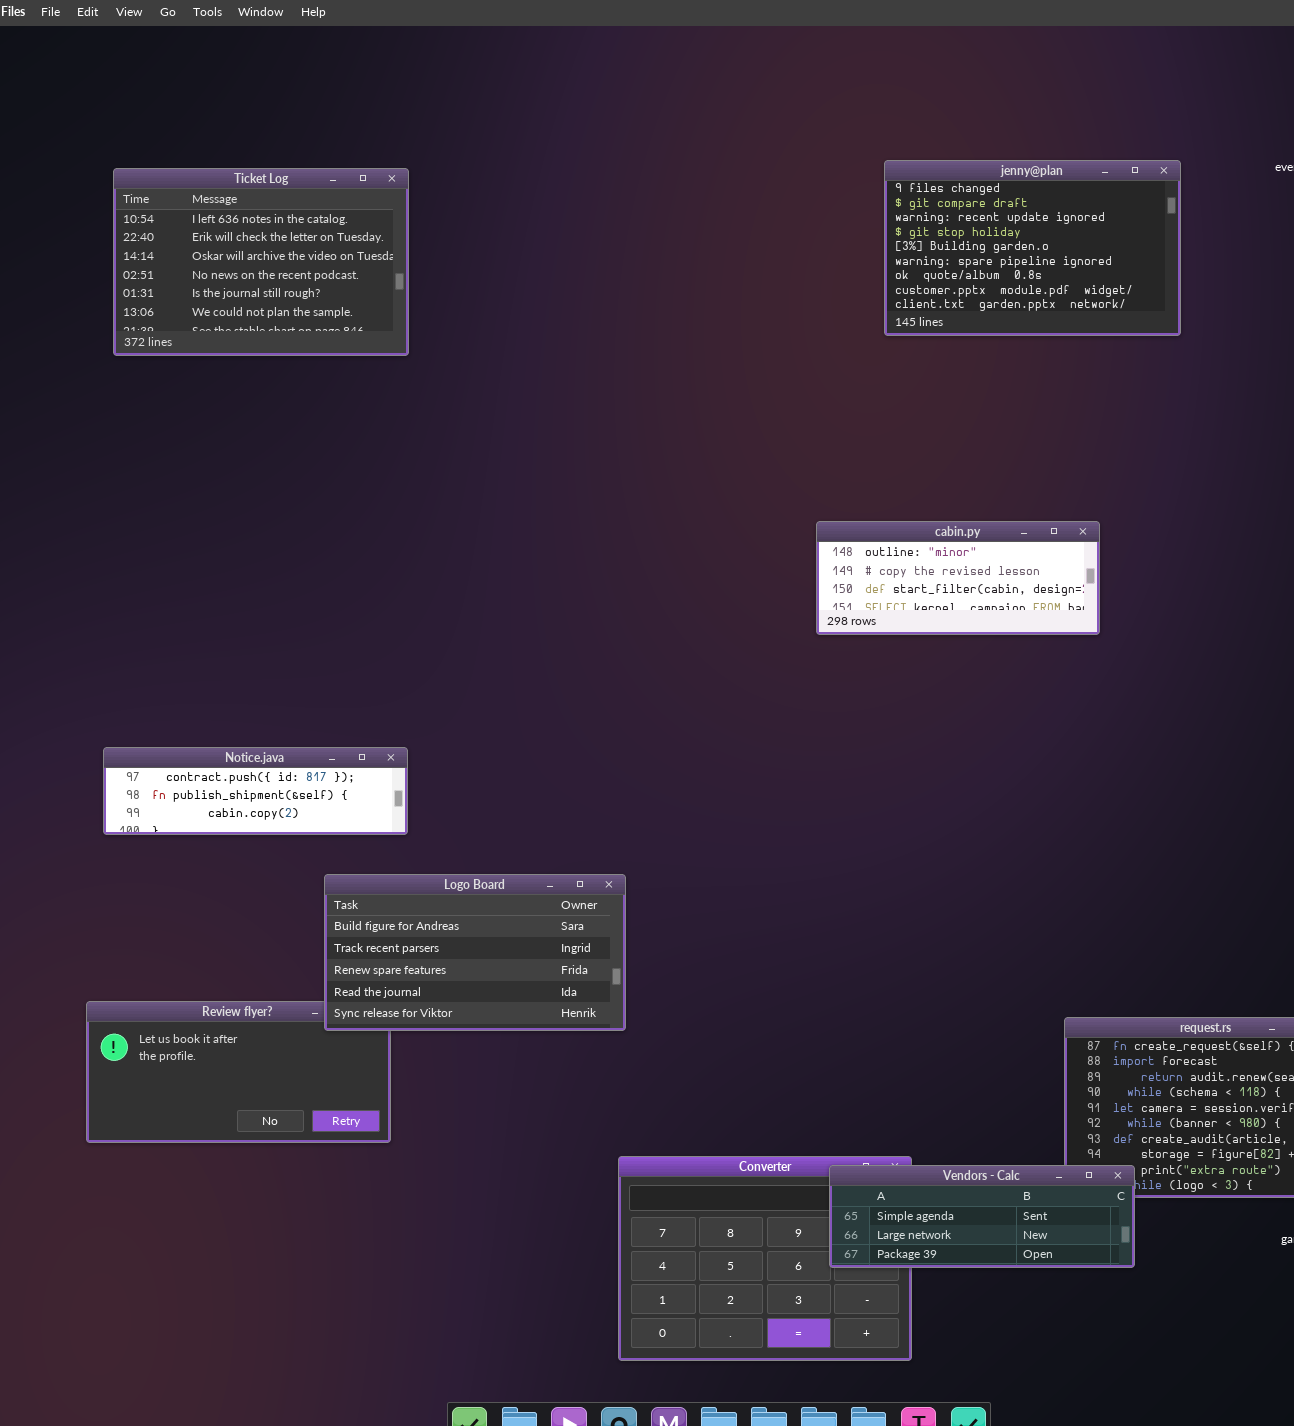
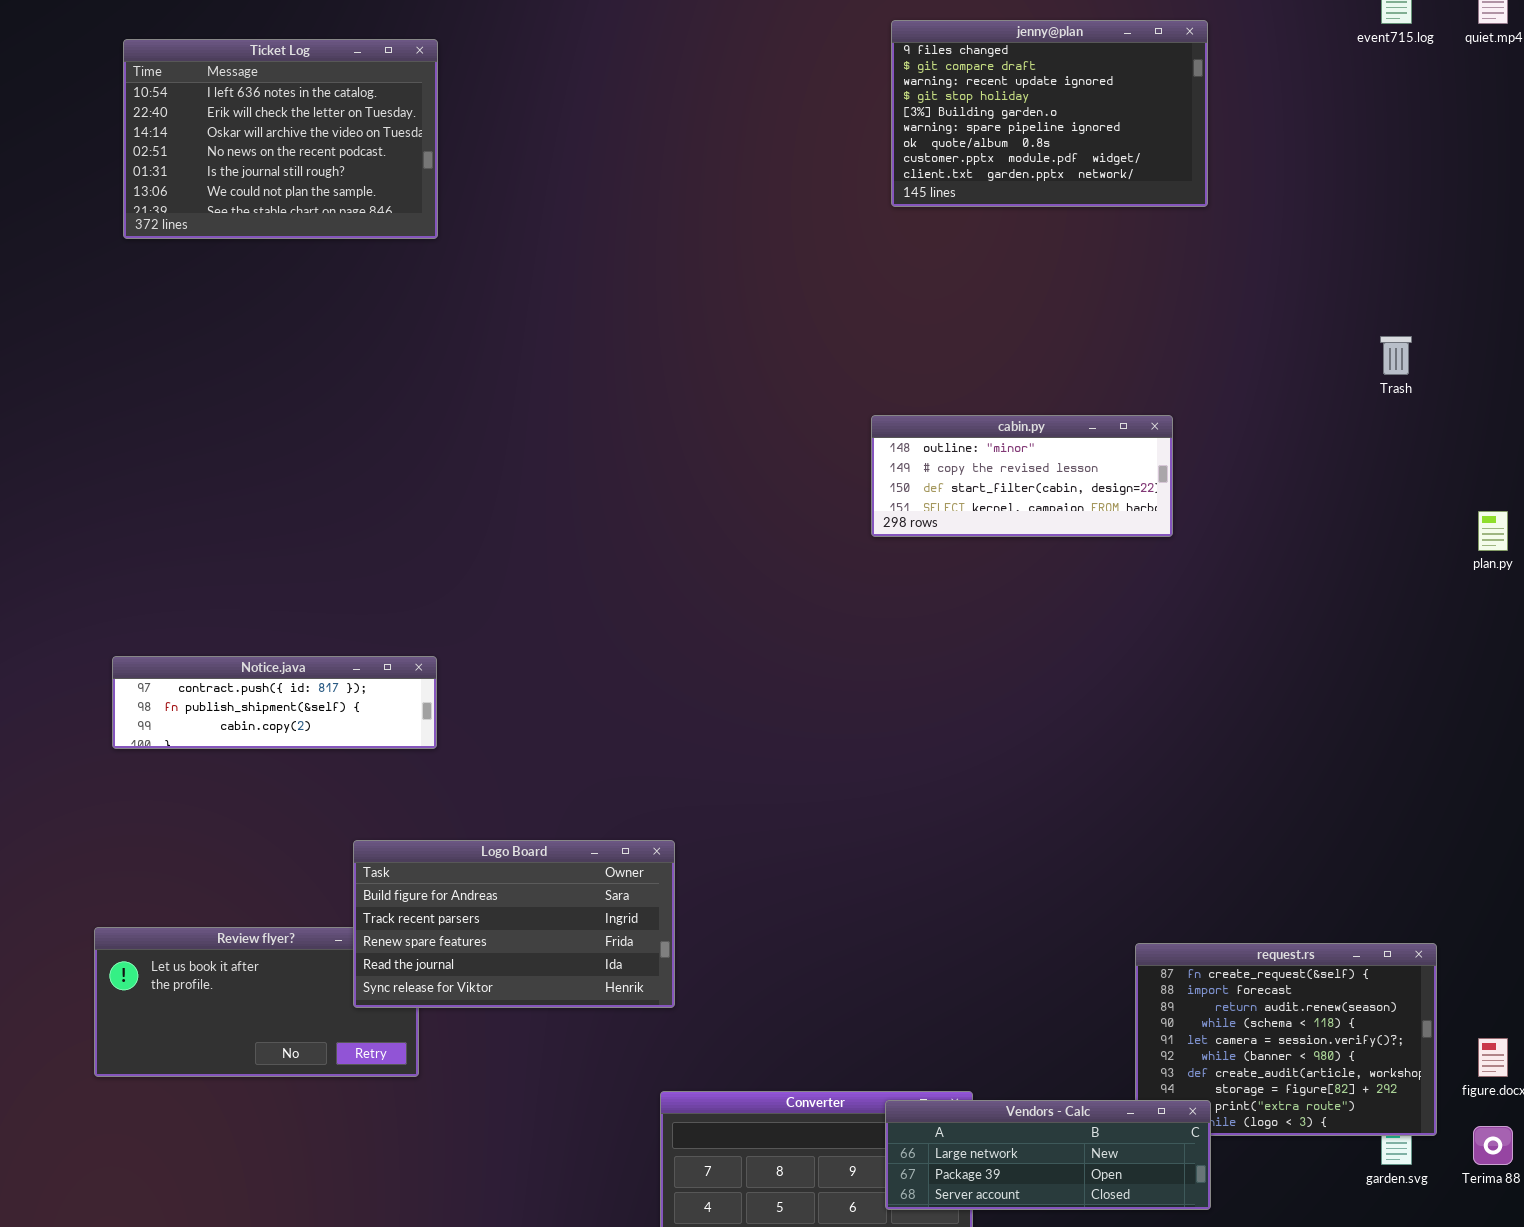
jenny@plan: [884,160,1181,336] -> [891,20,1208,207], moved
Logo Board: [324,874,626,1031] -> [353,840,675,1008], moved
Vendors - Calc: [829,1165,1135,1268] -> [885,1100,1211,1210], scrolled down 1 row

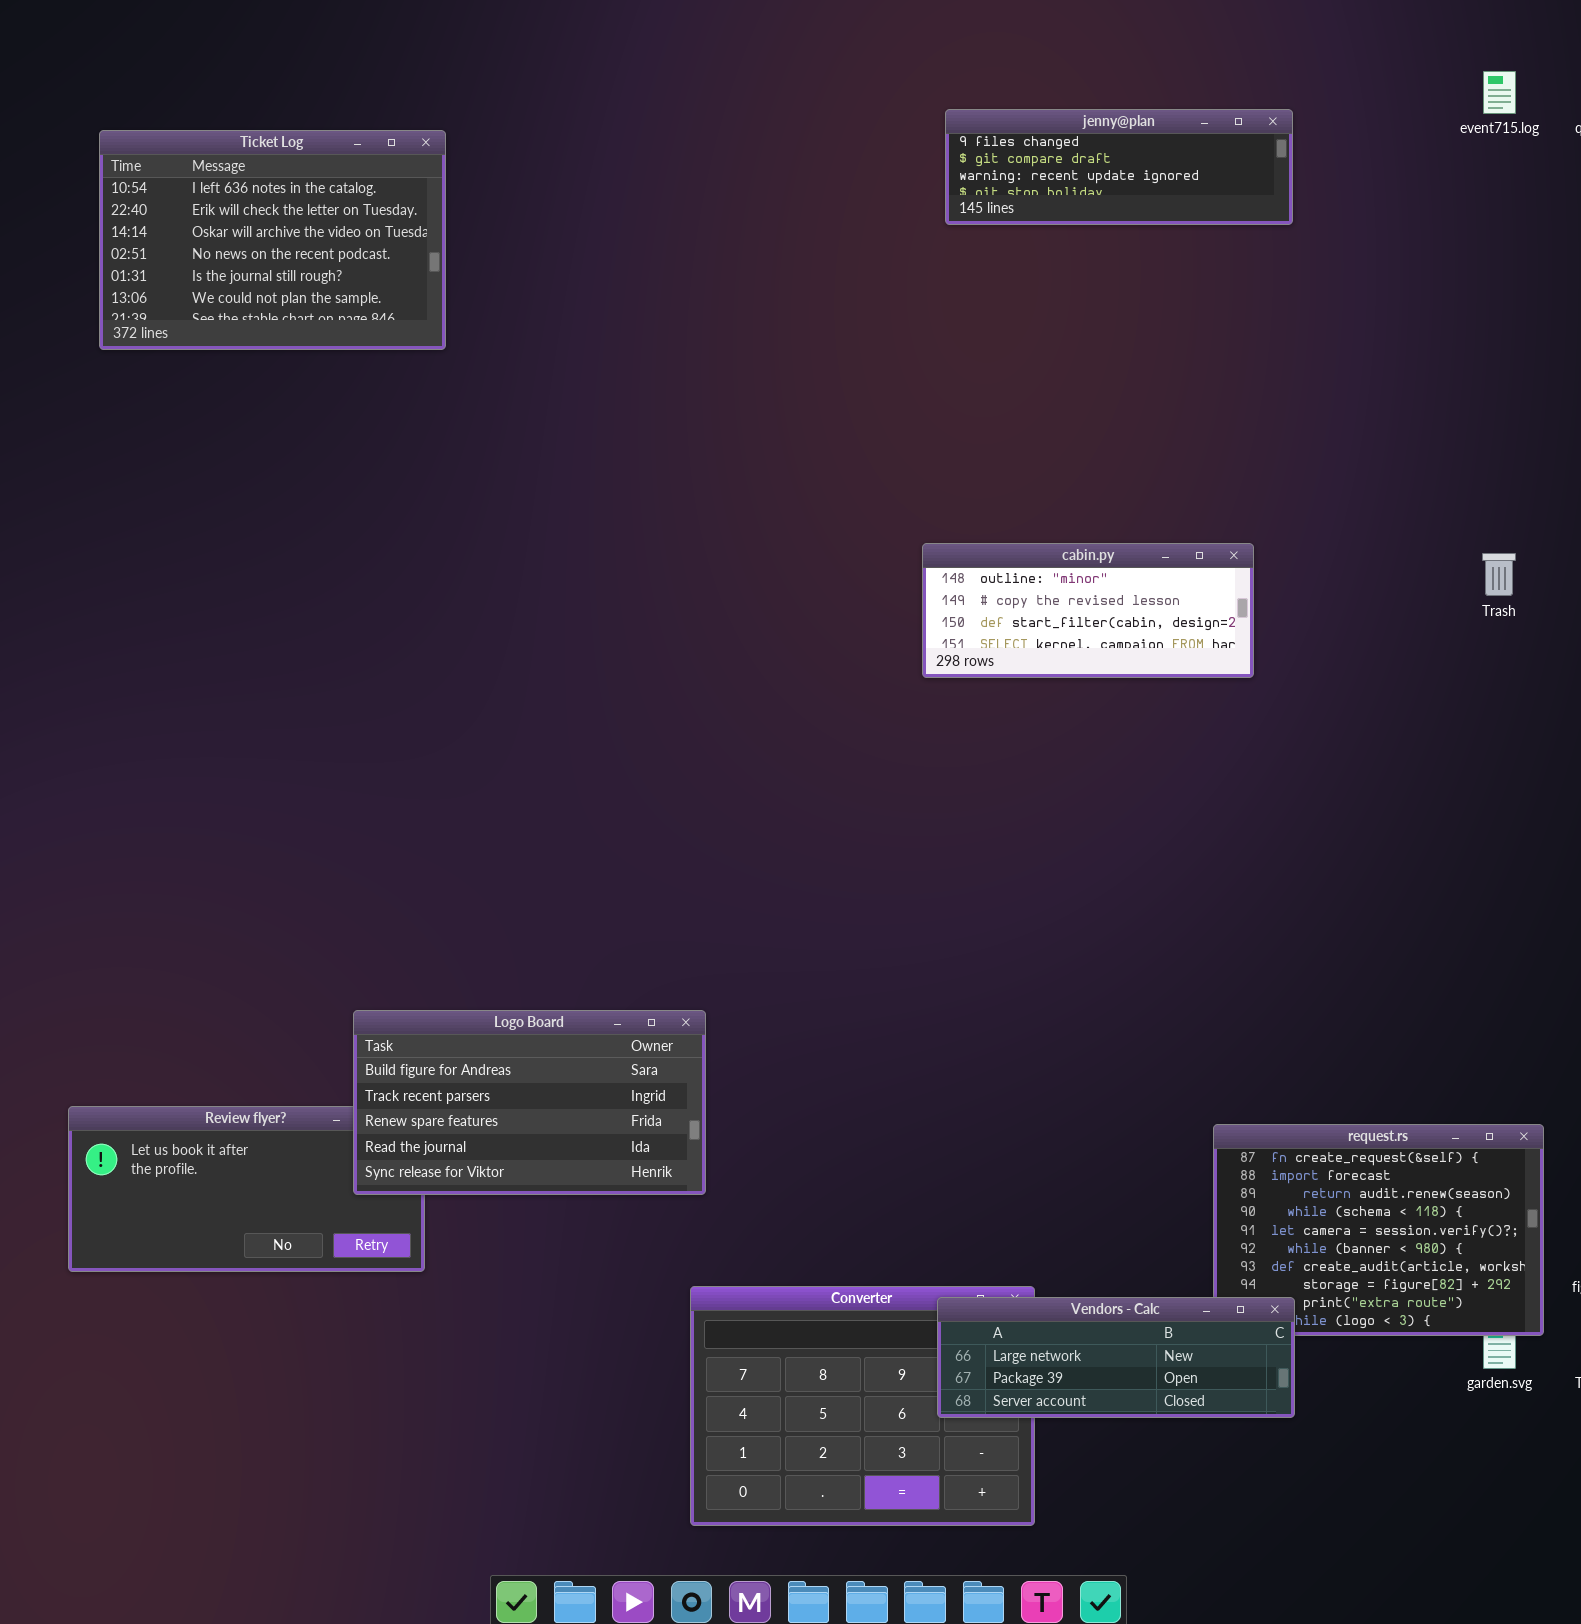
jenny@plan: [891,20,1208,207] -> [945,109,1293,225], resized
Trash: [1380,336,1412,375] -> [1482,553,1516,596], moved
Notice.java: [112,656,437,749] -> none, closed

